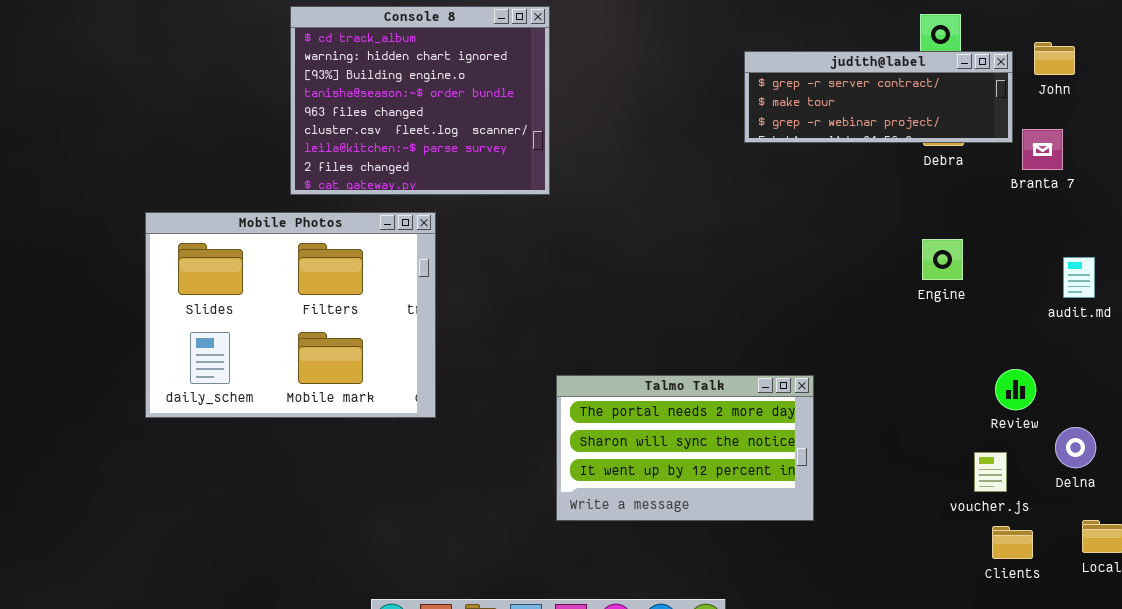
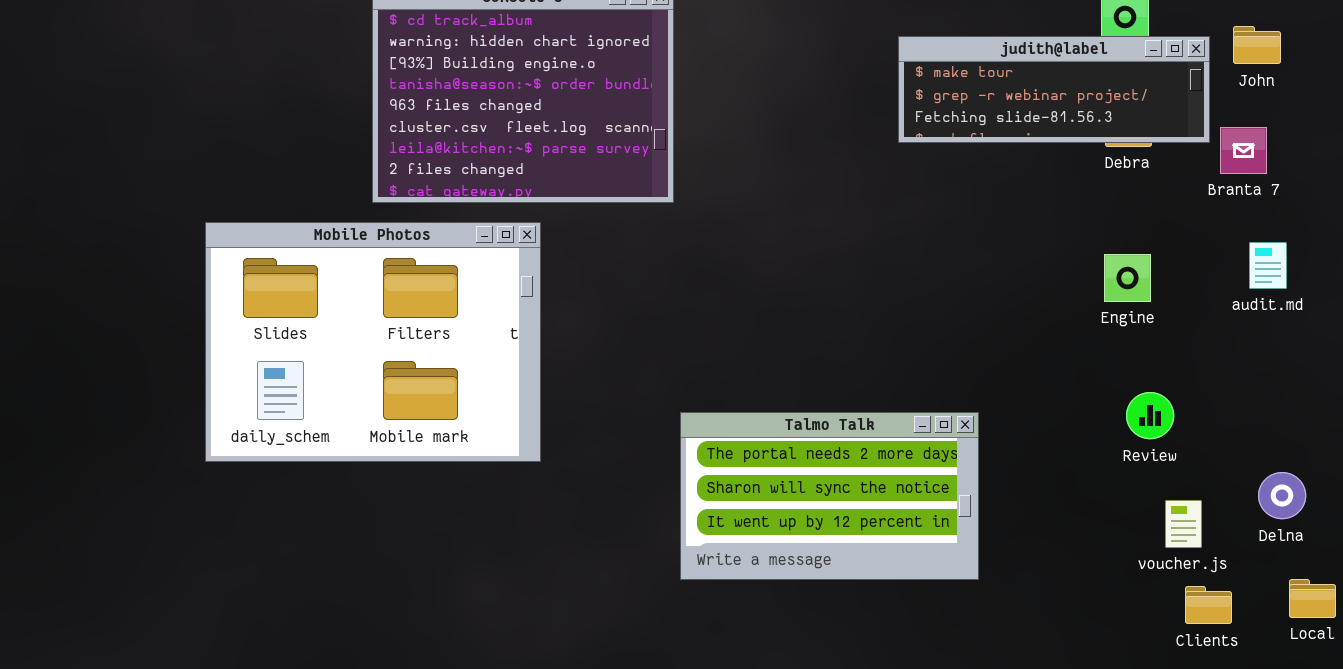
judith@label: [744,51,1013,143] -> [898,36,1210,143], scrolled down 1 row
audit.md: [1063,257,1095,298] -> [1249,242,1287,289], moved
Review: [995,369,1036,410] -> [1126,392,1174,439], moved

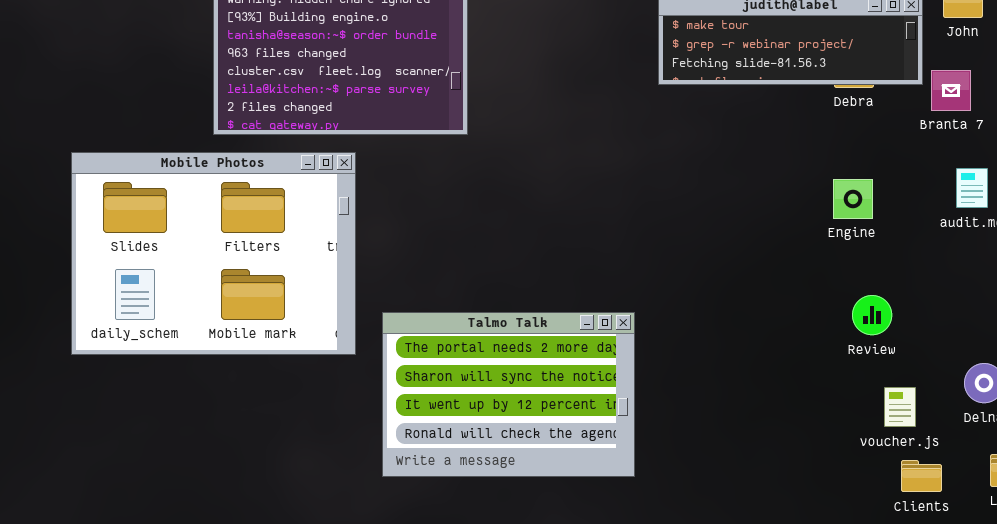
Talmo Talk: [680,412,979,580] -> [382,312,635,477], moved, resized

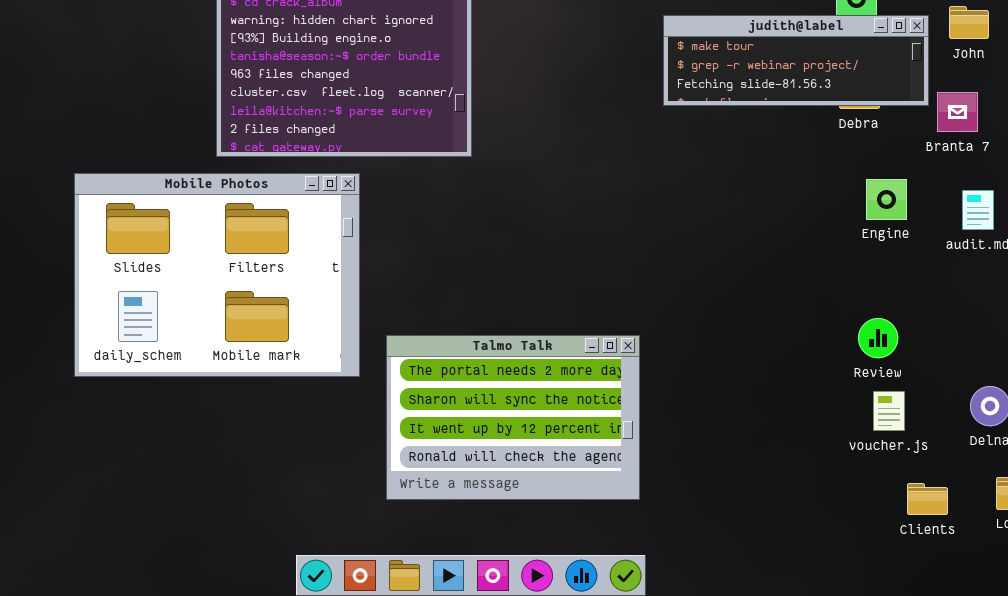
Engine: [833,179,873,219] -> [866,179,907,220], moved
voucher.js: [884,387,916,427] -> [873,391,905,431], moved

